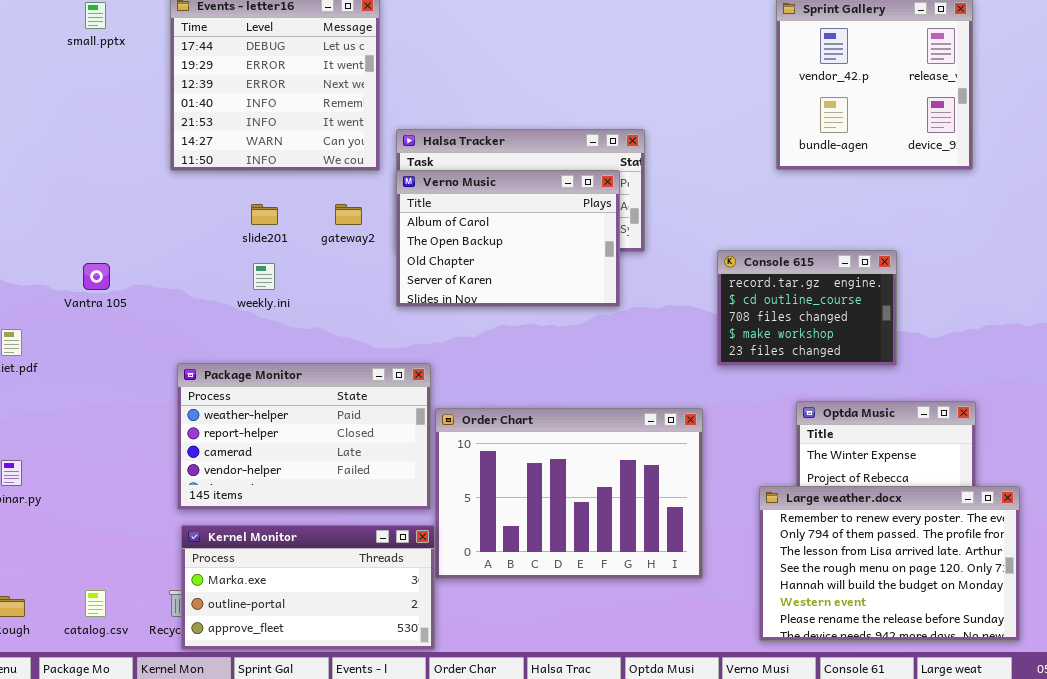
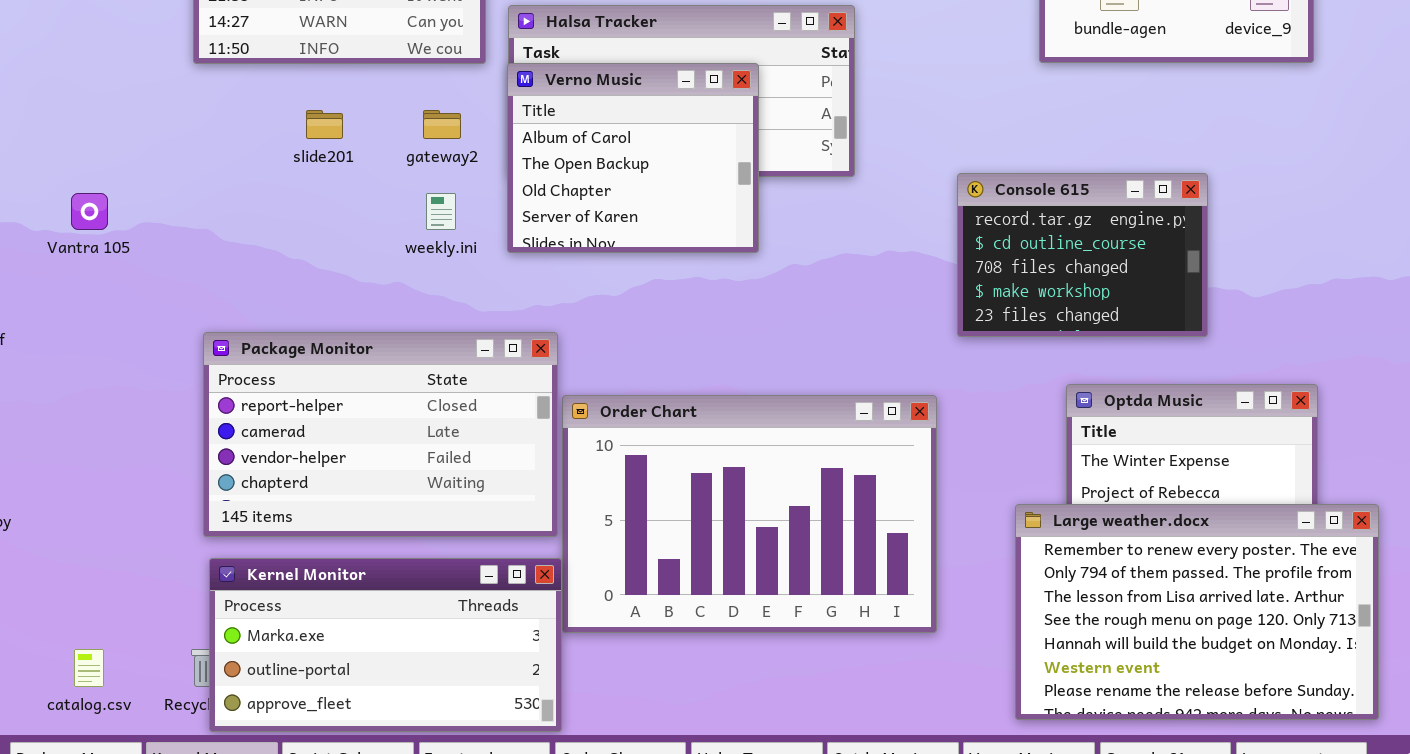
Verno Music: [396,170,620,307] -> [507,63,759,253], resized
weekly.ini: [253,263,275,290] -> [426,193,456,230], moved
Package Monitor: [177,363,431,510] -> [203,332,558,537], scrolled down 1 row

